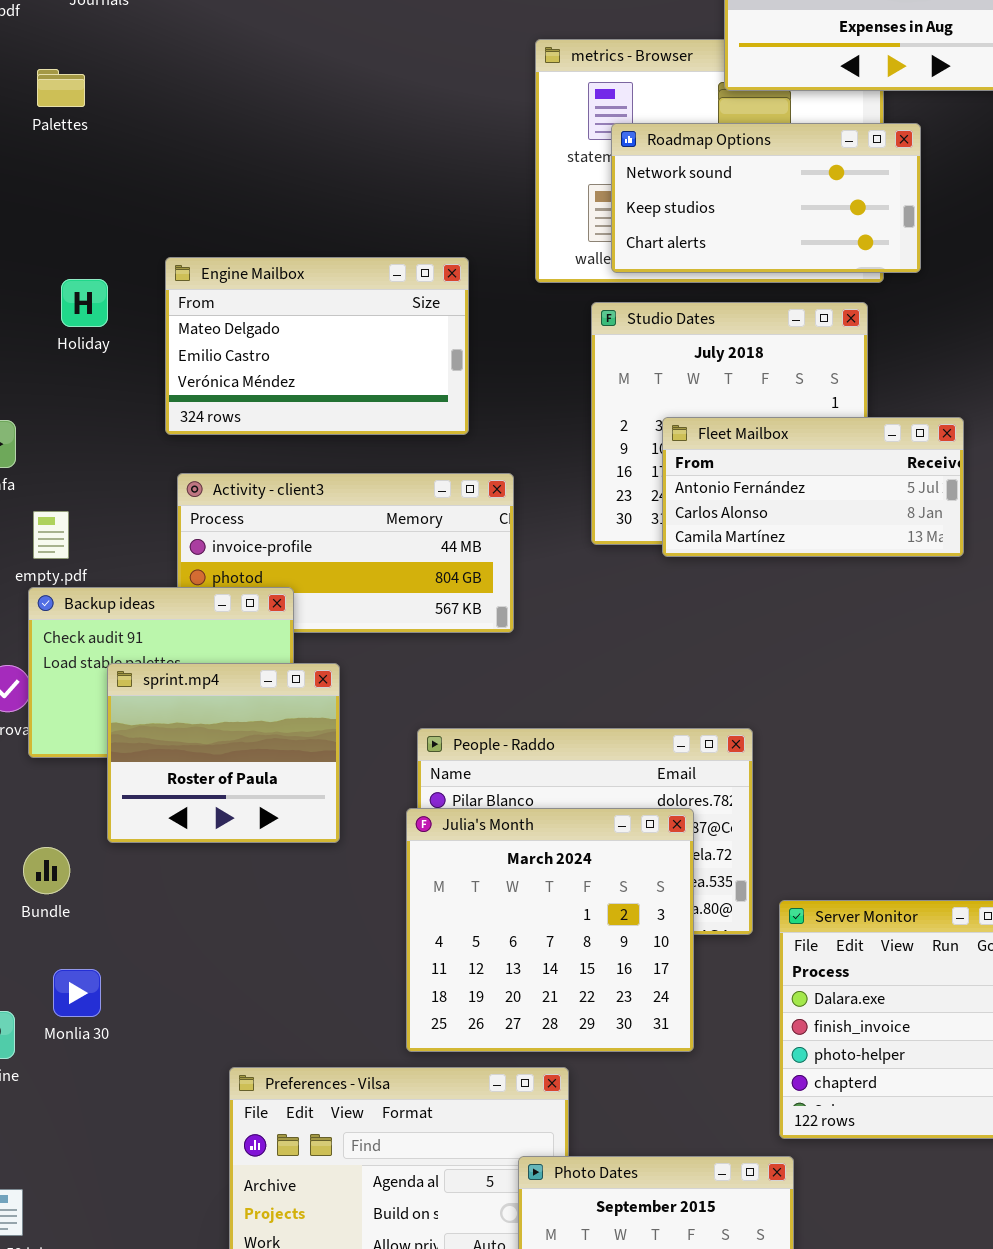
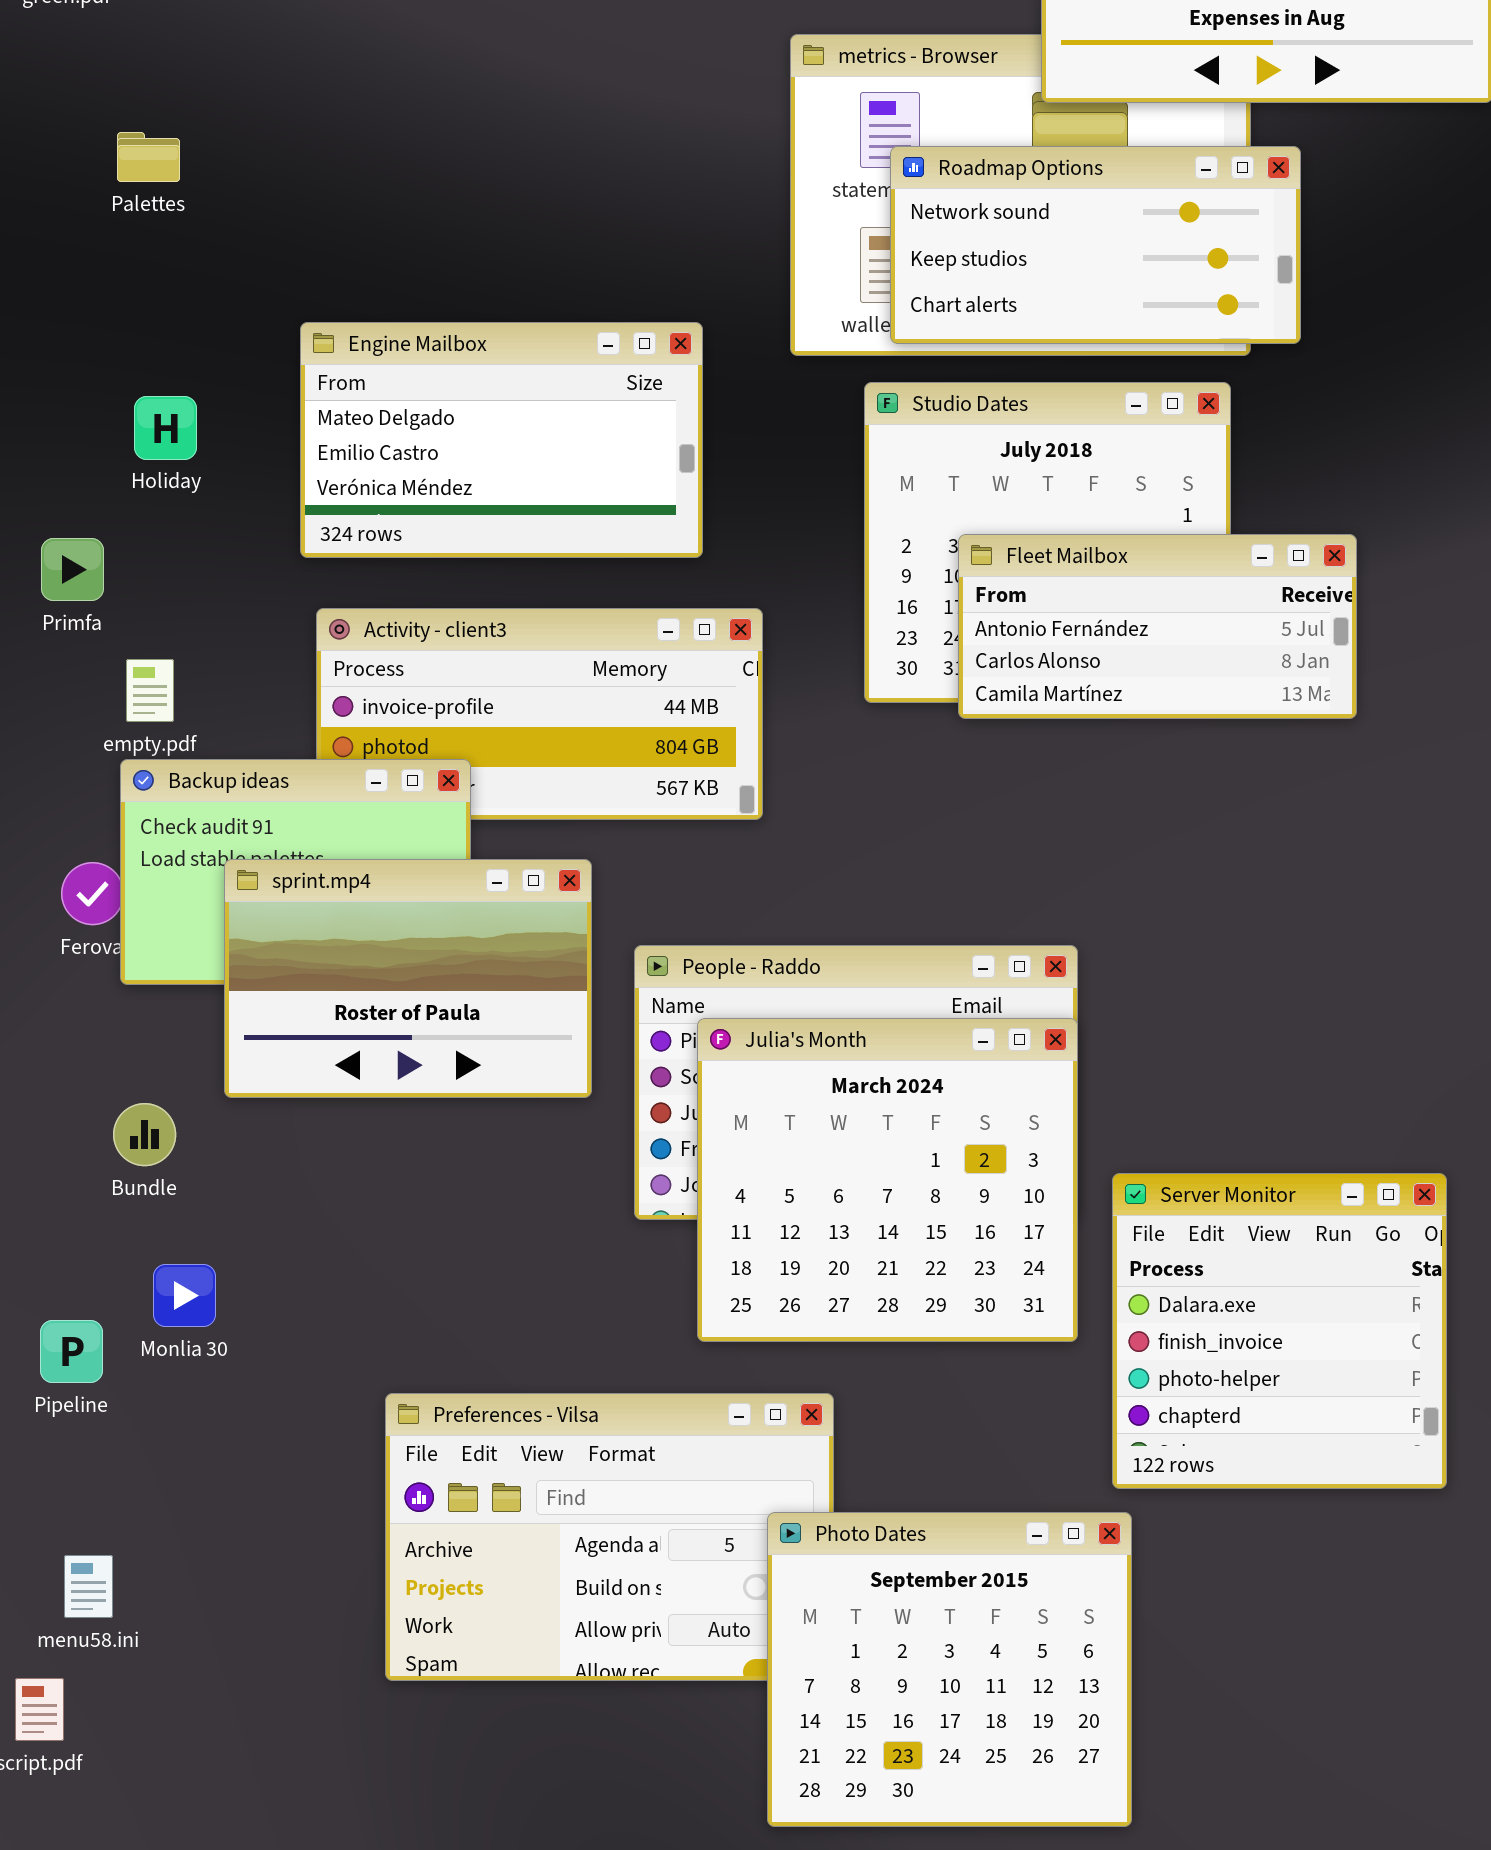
Palettes: [37,69,85,107] -> [117,132,180,182], moved
Holiday: [61,279,108,327] -> [134,396,197,460], moved
sprint.mp4: [107,663,340,843] -> [224,859,592,1098], resized
Julia's Month: [406,808,694,1052] -> [697,1018,1078,1342], moved

